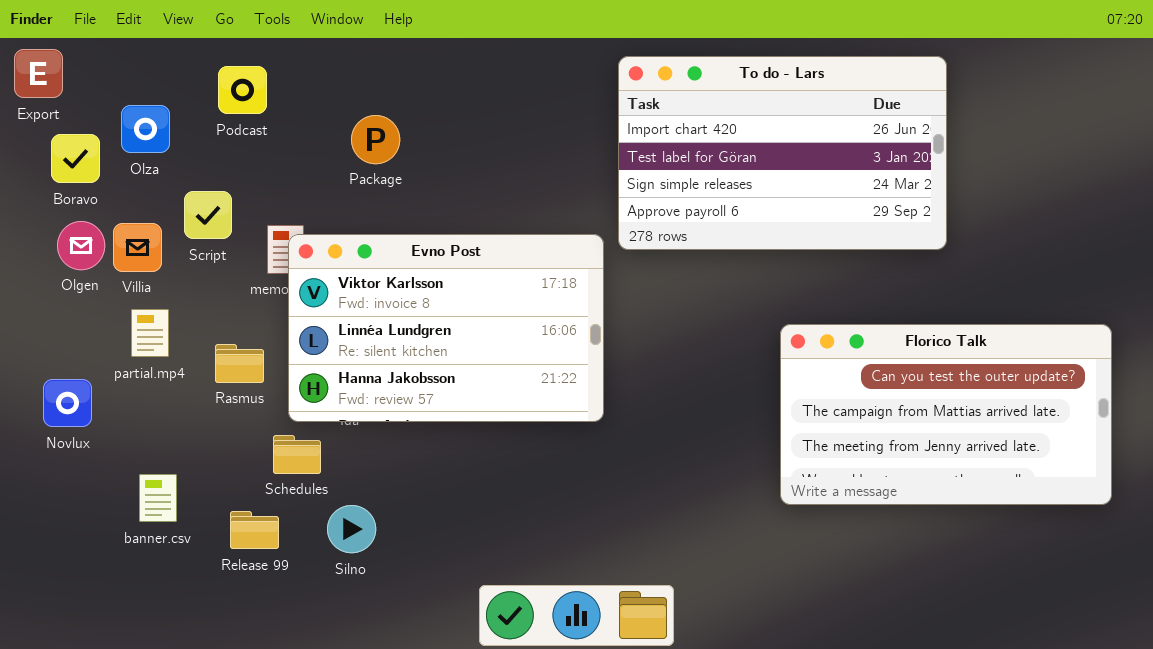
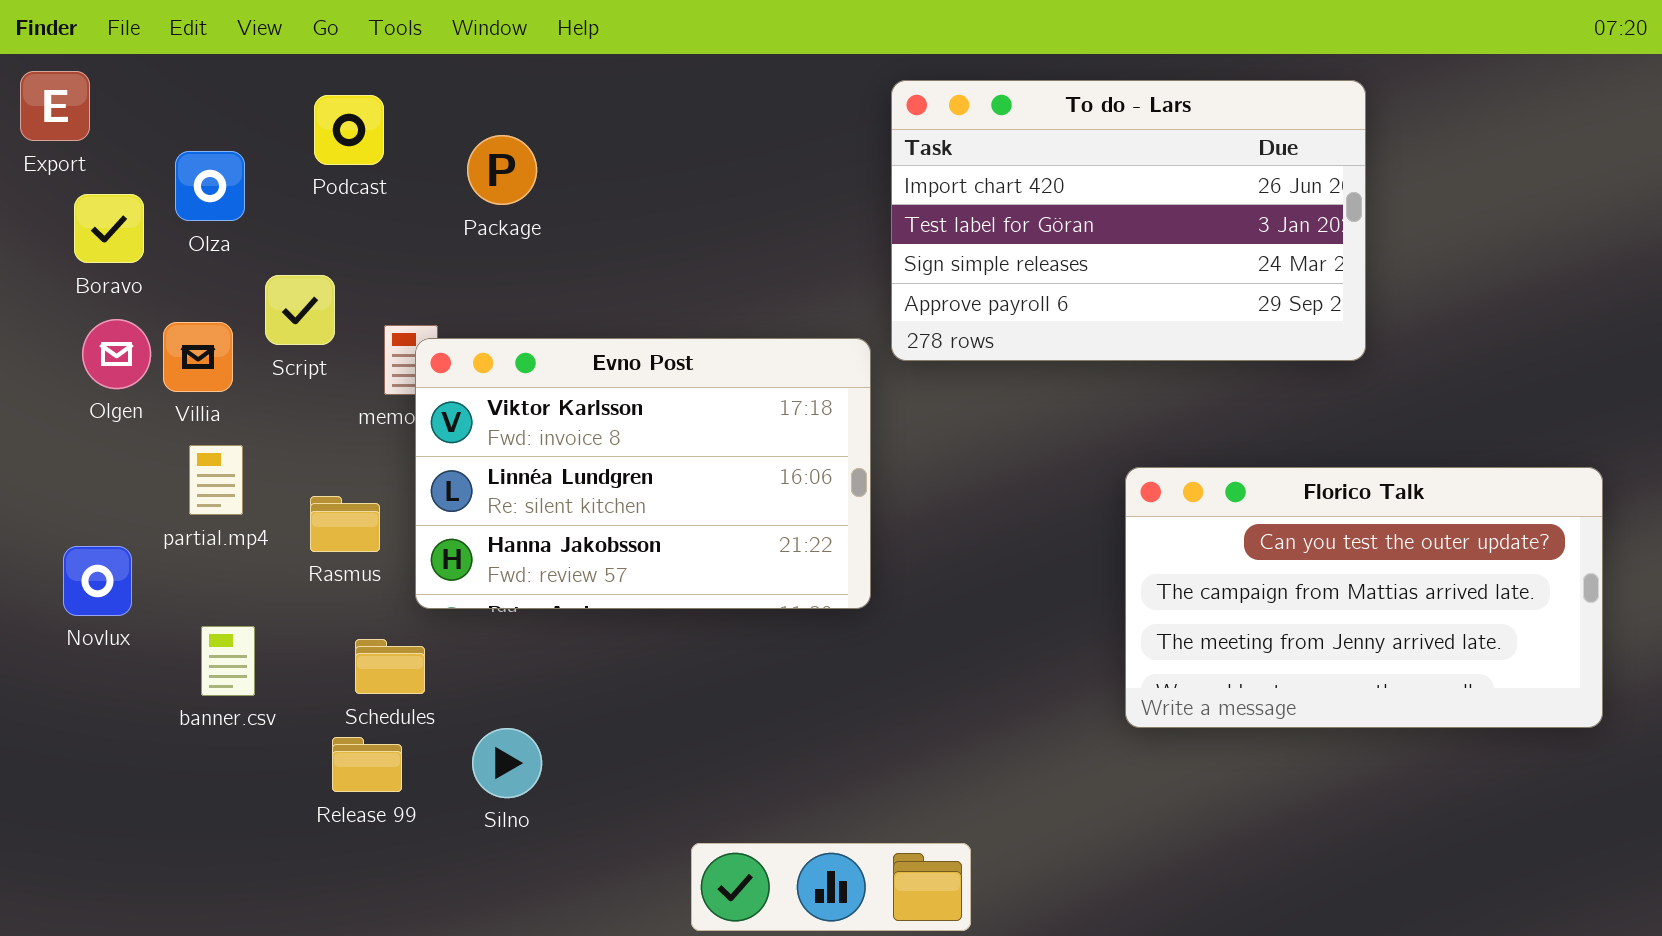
Package: [351,115,400,164] -> [467,135,537,205], moved
Schedules: [273,435,321,474] -> [355,639,425,694], moved
banner.csv: [139,474,177,522] -> [201,626,255,696], moved

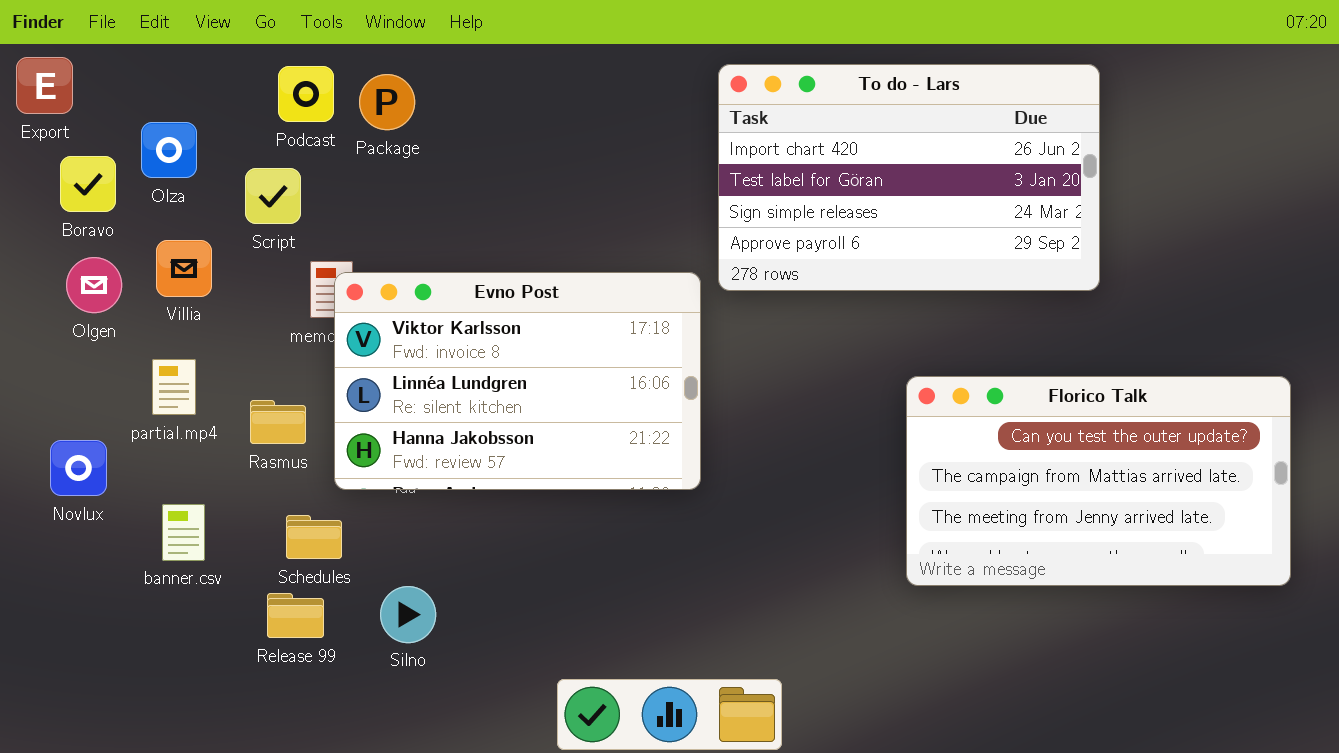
Podcast: [314,95,384,165] -> [278,66,334,122], moved
Package: [467,135,537,205] -> [359,74,415,130], moved
Script: [265,275,335,345] -> [245,168,301,224], moved
Villia: [163,322,233,392] -> [156,240,212,297], moved

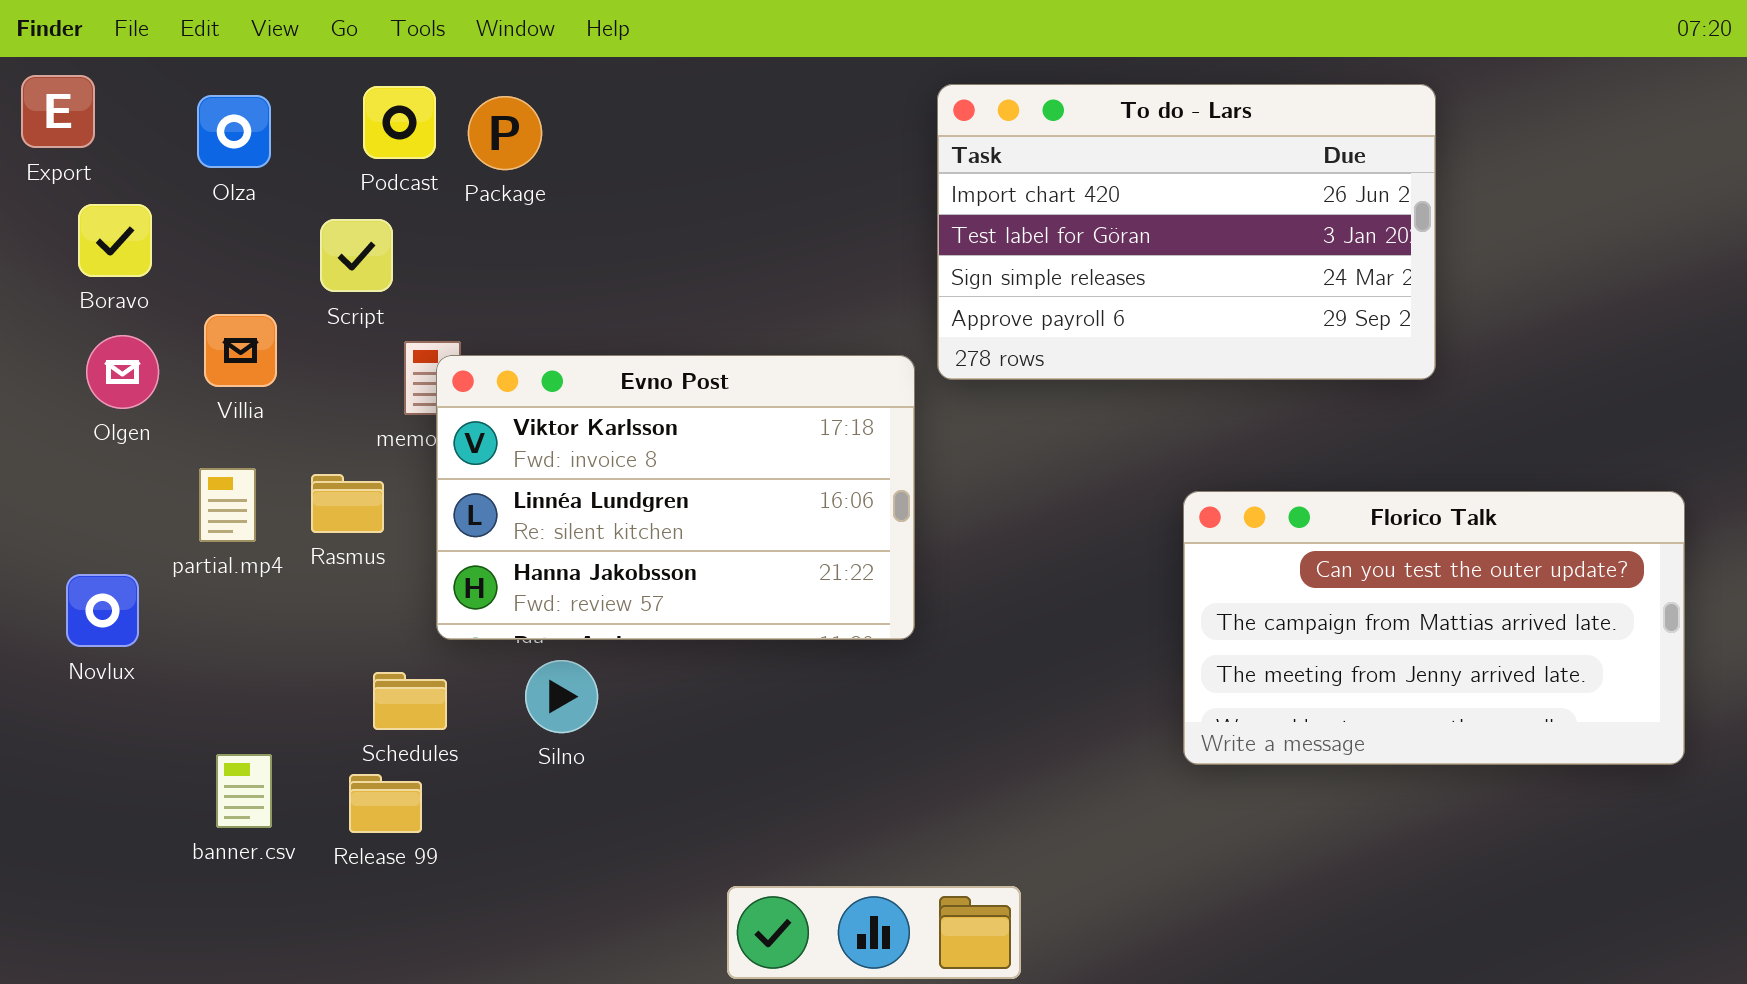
Olza: [141,122,197,178] -> [197,95,271,168], moved
Rasmus: [250,400,306,444] -> [311,474,384,533], moved
banner.csv: [162,504,205,561] -> [216,754,272,828], moved
Silno: [380,586,436,643] -> [525,660,598,733], moved

